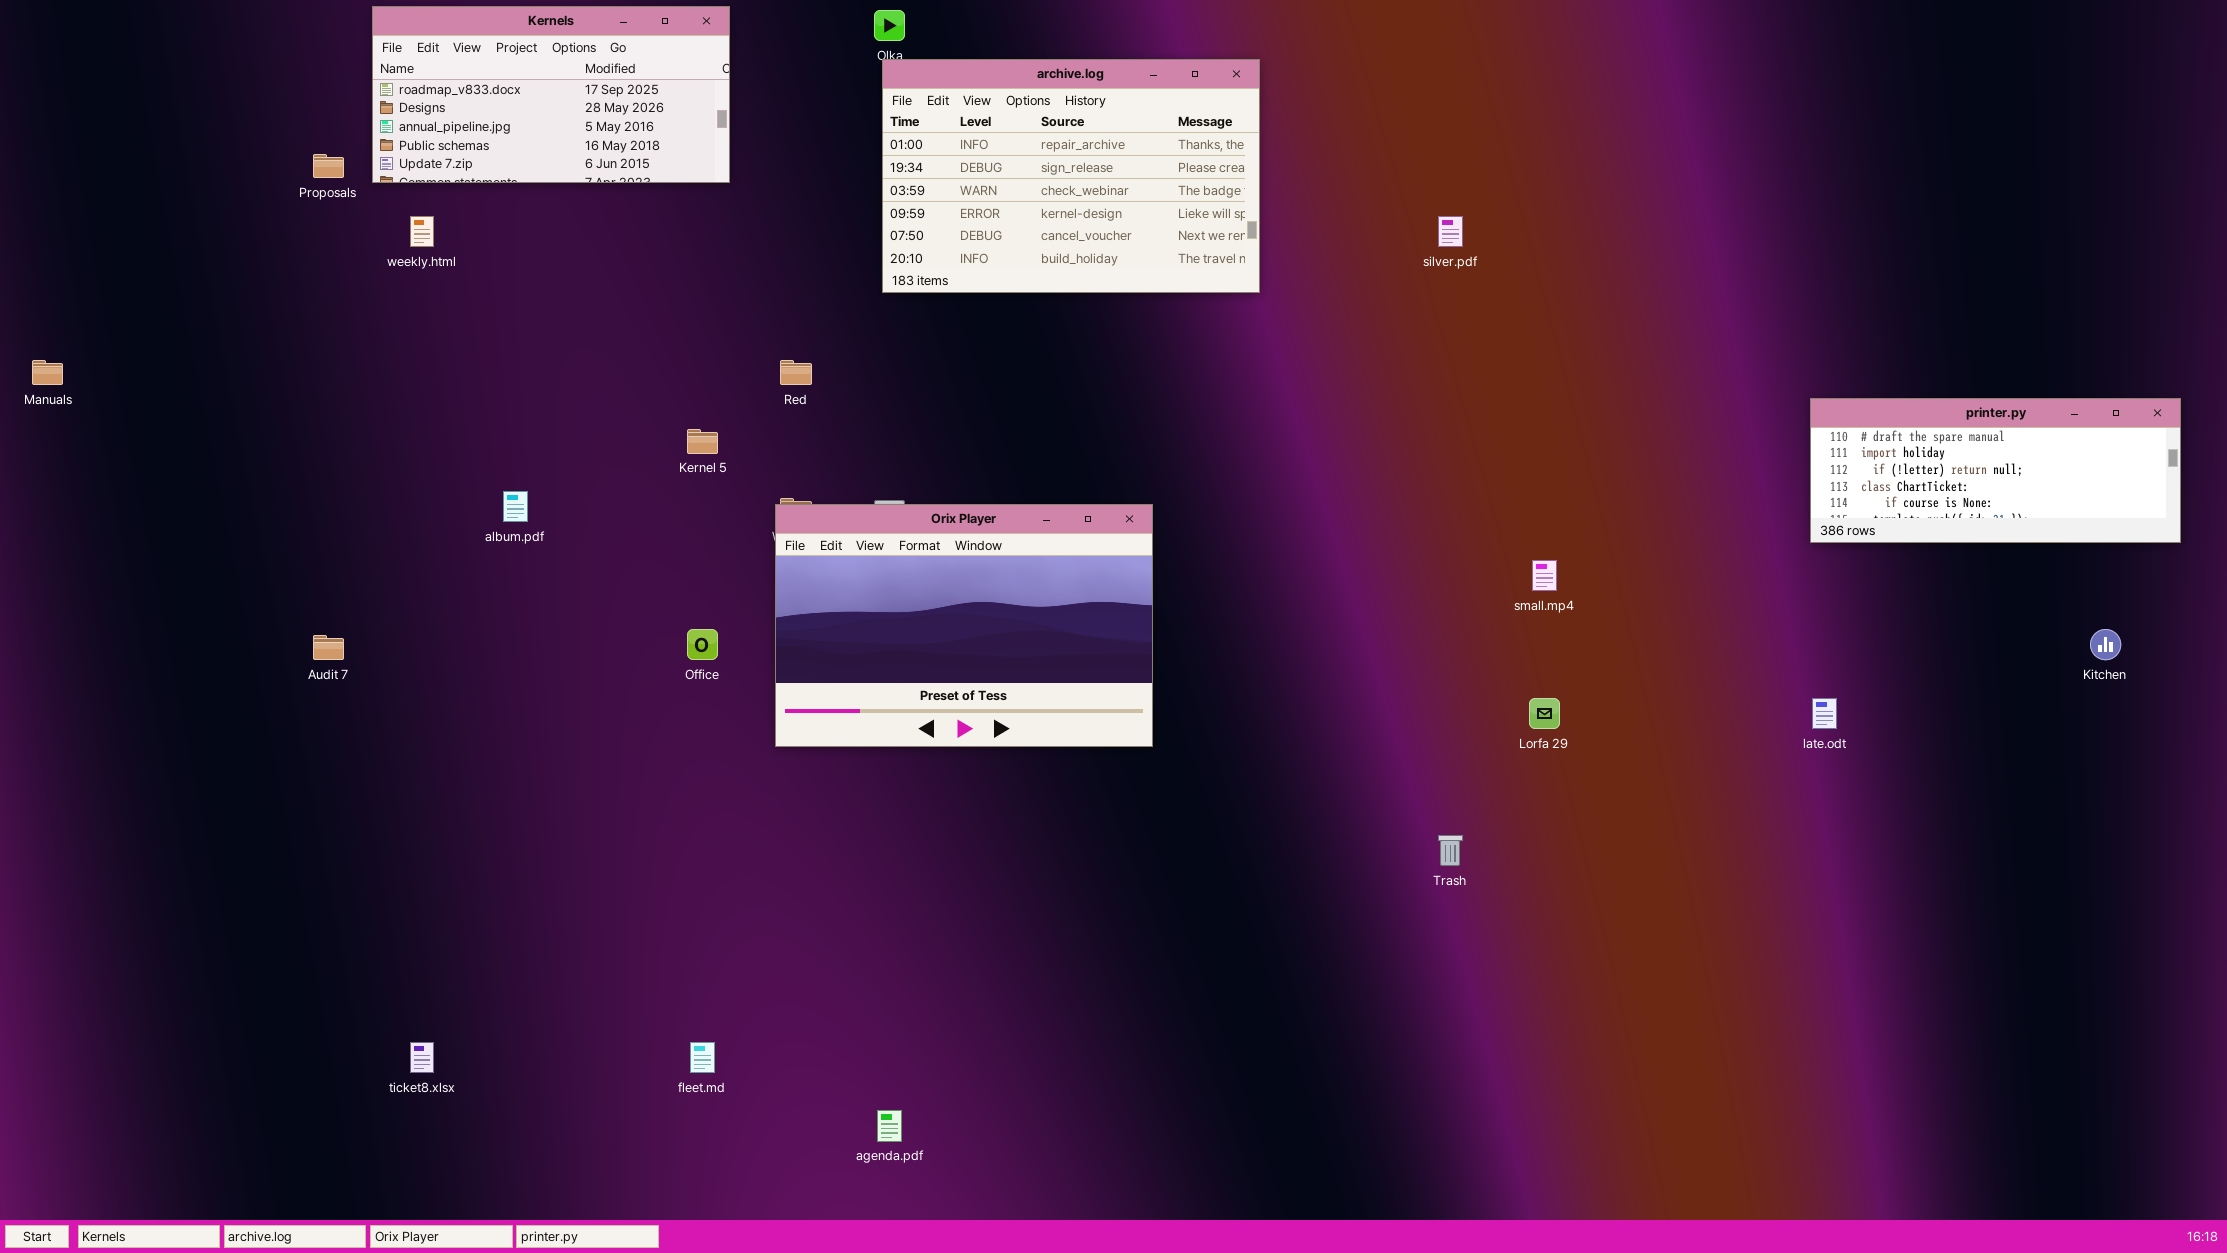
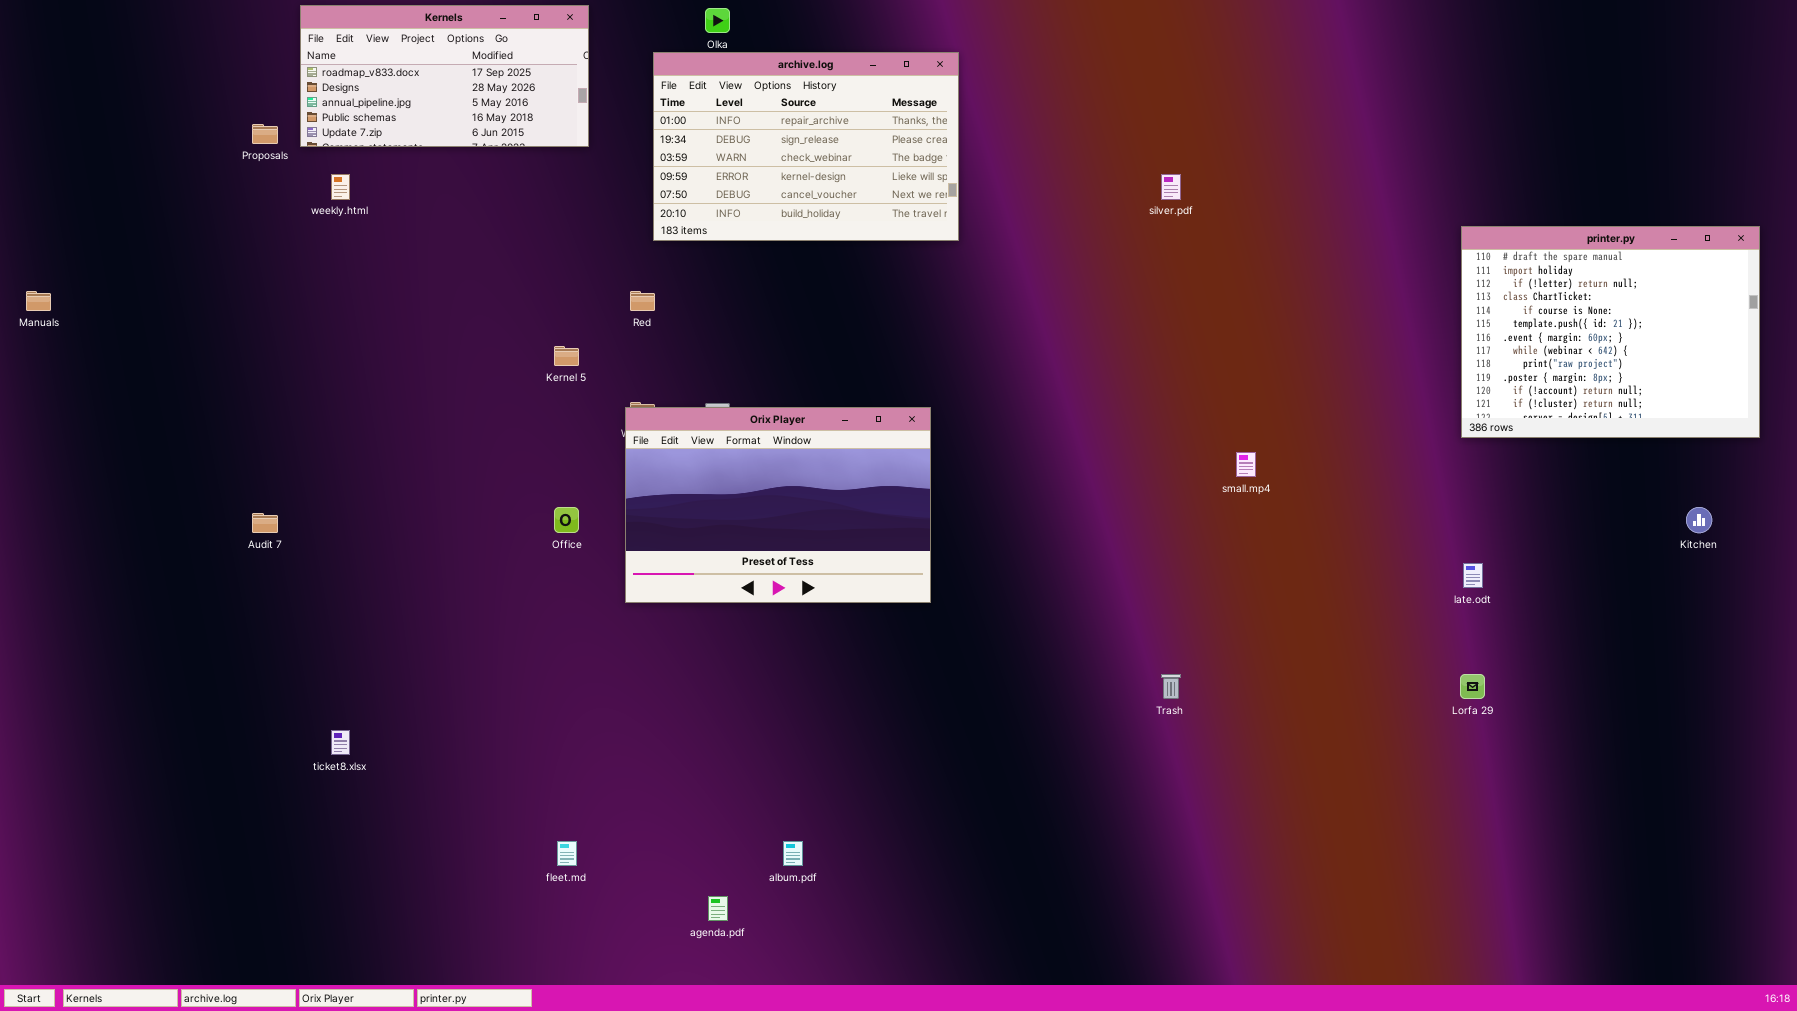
archive.log: [882,59,1260,293] -> [653,52,959,241], moved
printer.py: [1810,398,2181,543] -> [1461,226,1760,438], resized
album.pdf: [503,491,528,522] -> [783,841,803,866], moved
Lorfa 29: [1529,698,1560,729] -> [1460,674,1485,699], moved
ticket8.xlsx: [410,1042,434,1073] -> [331,730,350,755], moved

